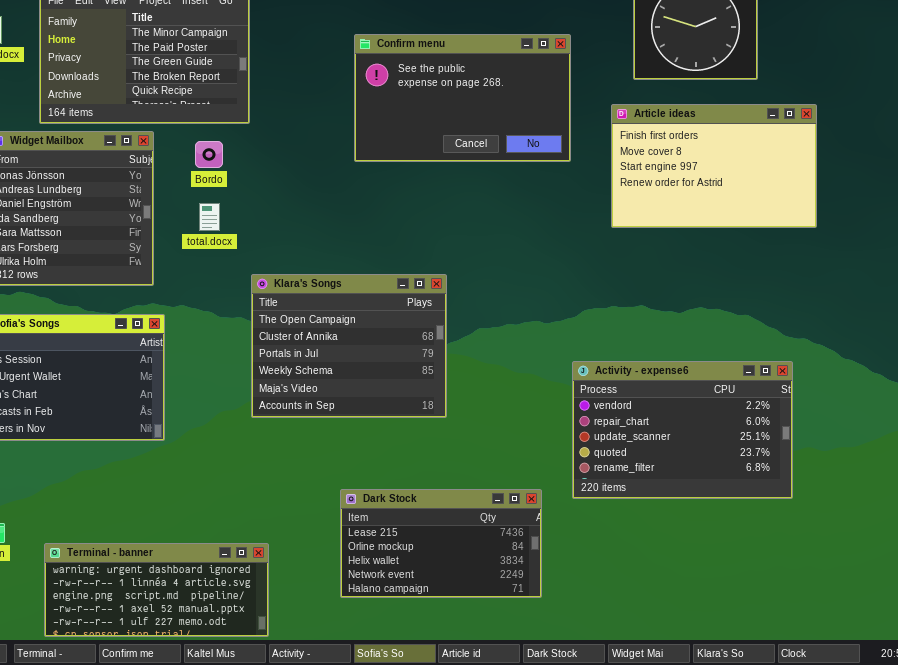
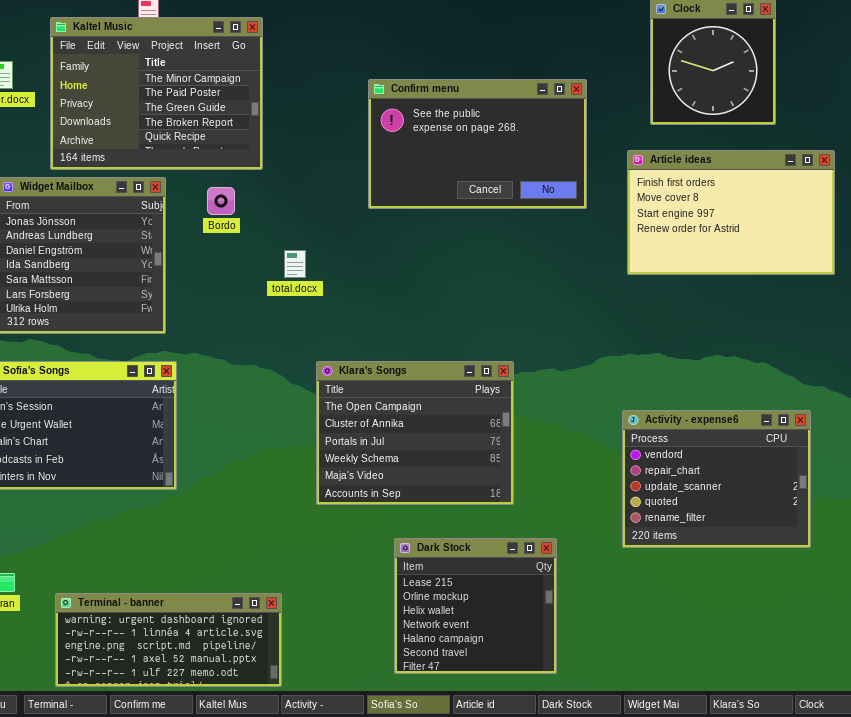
total.docx: [199,203,220,231] -> [284,250,306,278], moved
Klara's Songs: [251,274,447,418] -> [316,361,514,505], moved
Activity - expense6: [572,361,793,499] -> [622,410,811,548], resized
Dark Stock: [340,489,542,598] -> [394,538,557,674], resized

